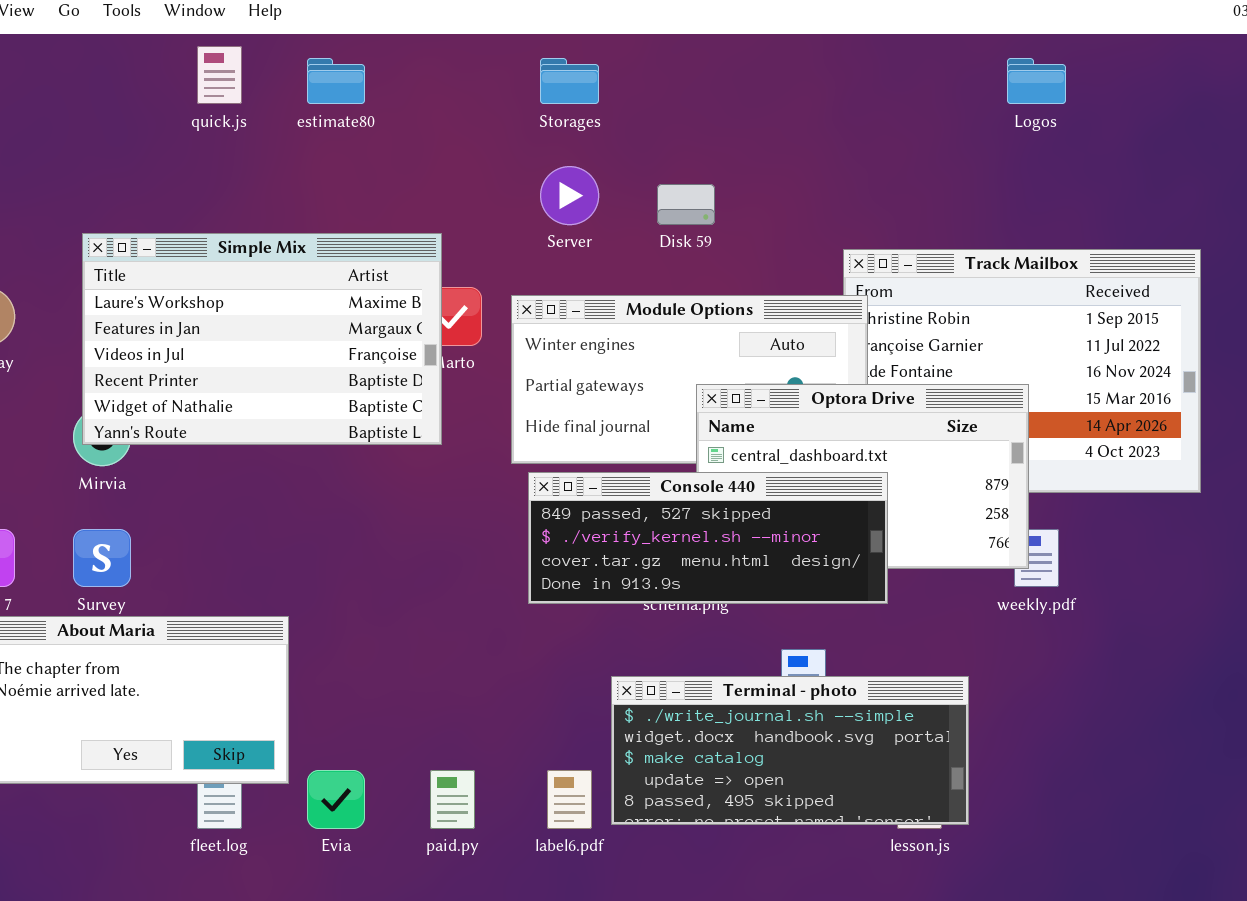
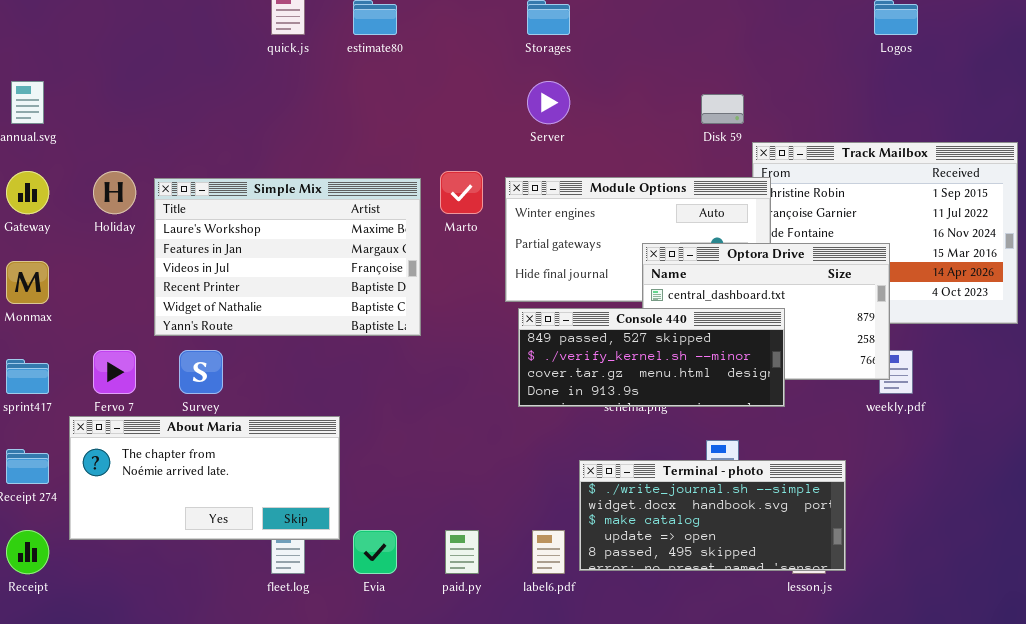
Disk 59: [657,184,715,225] -> [701,94,744,124], moved
Simple Mix: [82,233,442,445] -> [154,178,421,336], moved

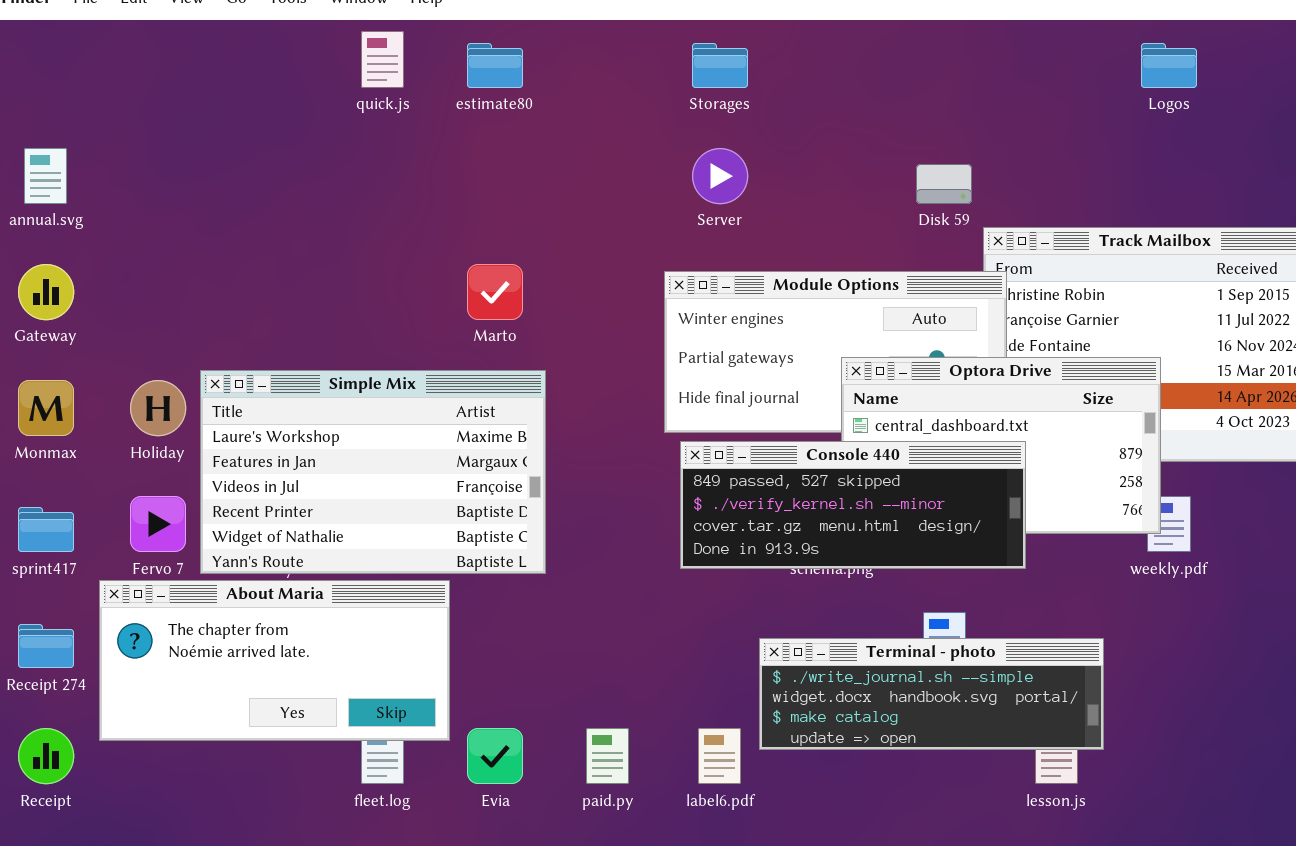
Holiday: [93,171,136,214] -> [130,380,186,436], moved
Marto: [440,171,483,214] -> [467,264,523,320], moved
Simple Mix: [154,178,421,336] -> [200,370,546,574], moved
Terminal - photo: [579,460,846,571] -> [759,638,1104,750], resized

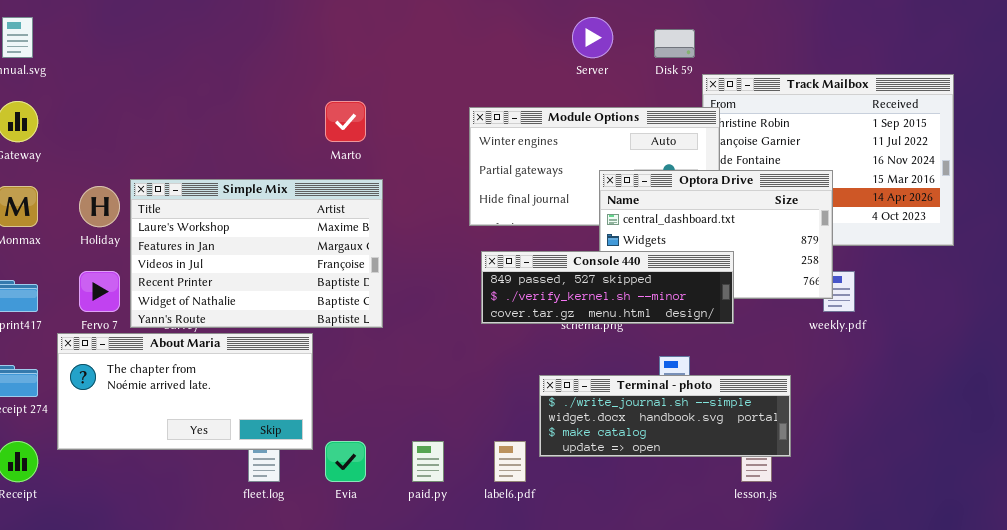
Server: [692,148,748,204] -> [572,17,613,58], moved
Console 440: [680,441,1026,569] -> [481,251,734,324], resized

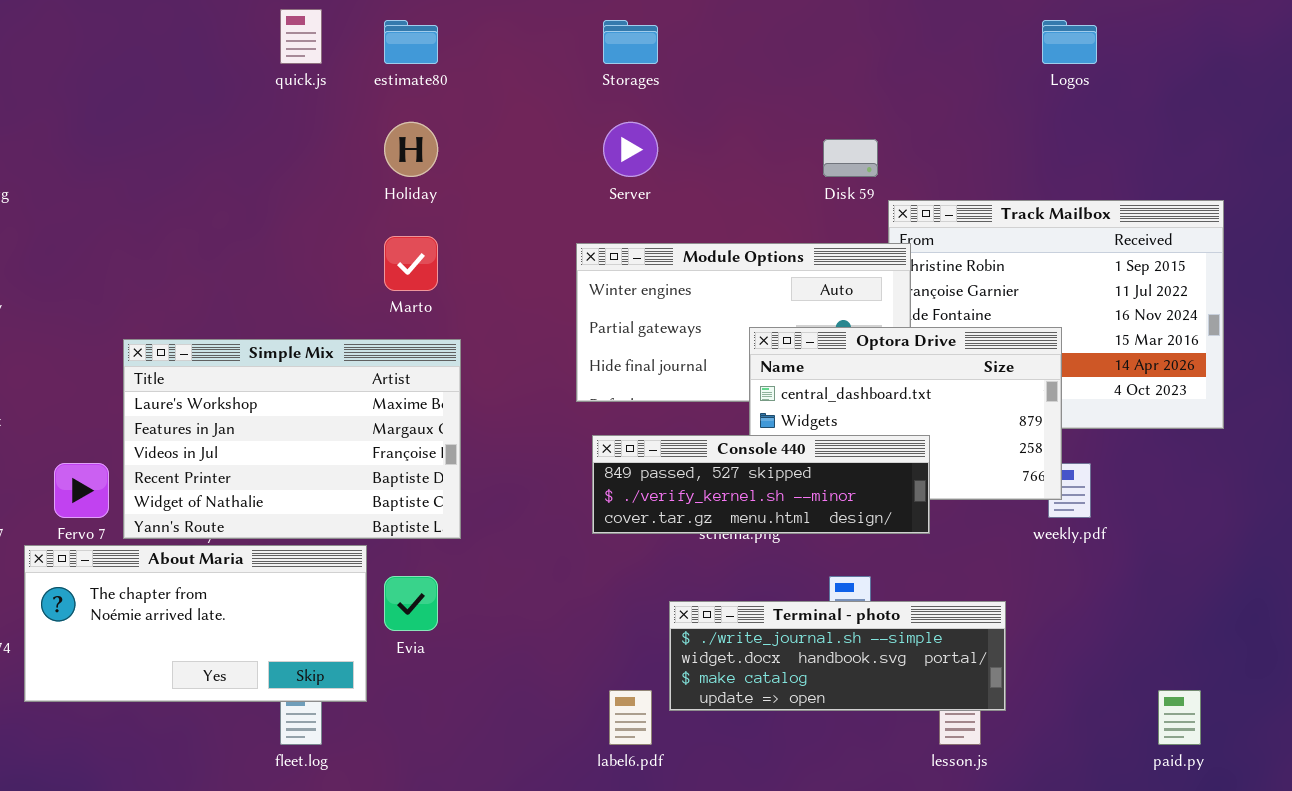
Server: [572,17,613,58] -> [603,122,658,177], moved
Holiday: [79,186,120,227] -> [384,122,438,177], moved
Evia: [325,441,366,482] -> [384,576,438,631], moved
paid.py: [412,441,444,482] -> [1158,690,1201,745], moved

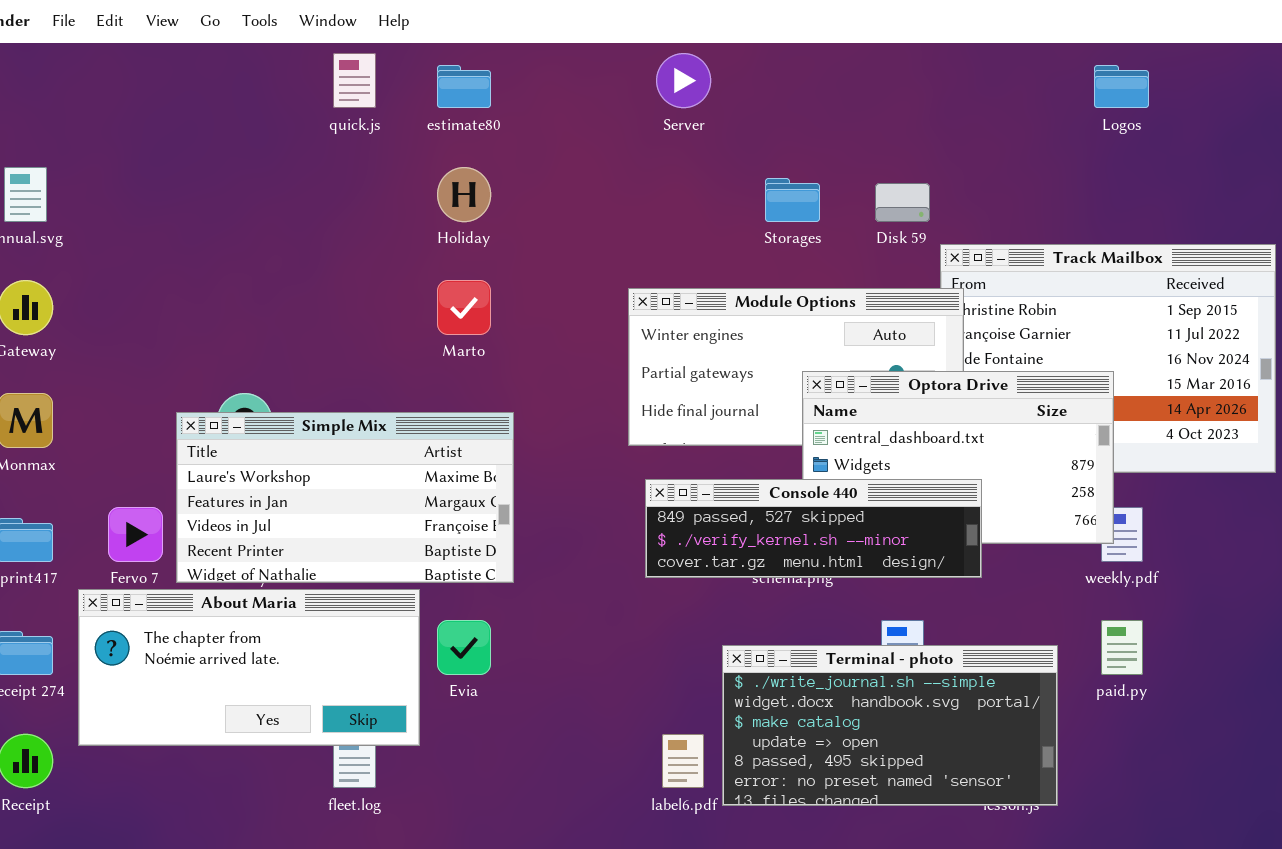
Storages: [603,20,658,64] -> [765,178,820,222], moved
Server: [603,122,658,177] -> [656,53,711,108], moved
Simple Mix: [123,339,461,539] -> [176,412,514,583], resized
Terminal - photo: [669,601,1006,711] -> [722,645,1058,806], resized
paid.py: [1158,690,1201,745] -> [1101,620,1143,675], moved

